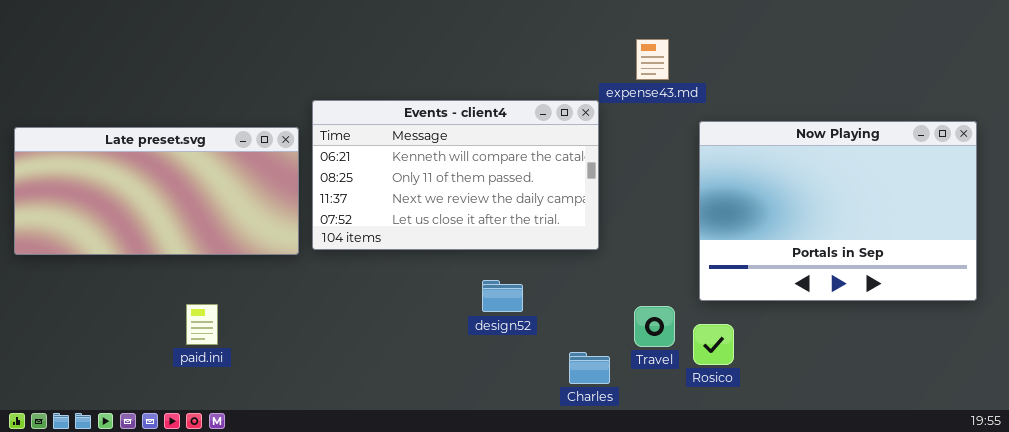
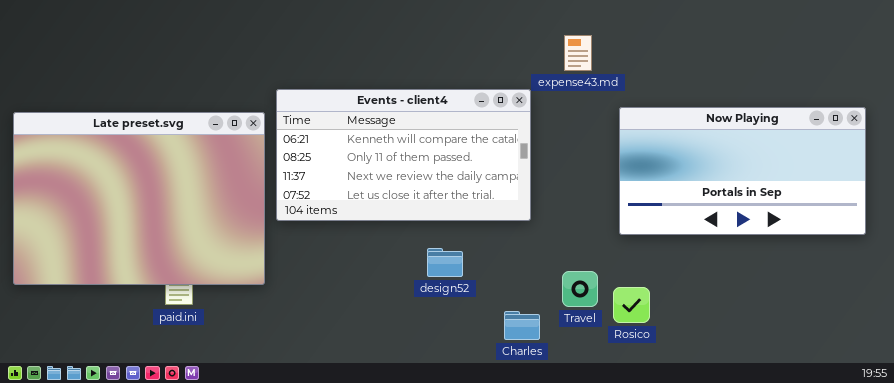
Now Playing: [699,121,977,301] -> [619,107,866,235], resized
Late preset.svg: [14,127,299,255] -> [13,112,265,285], resized

